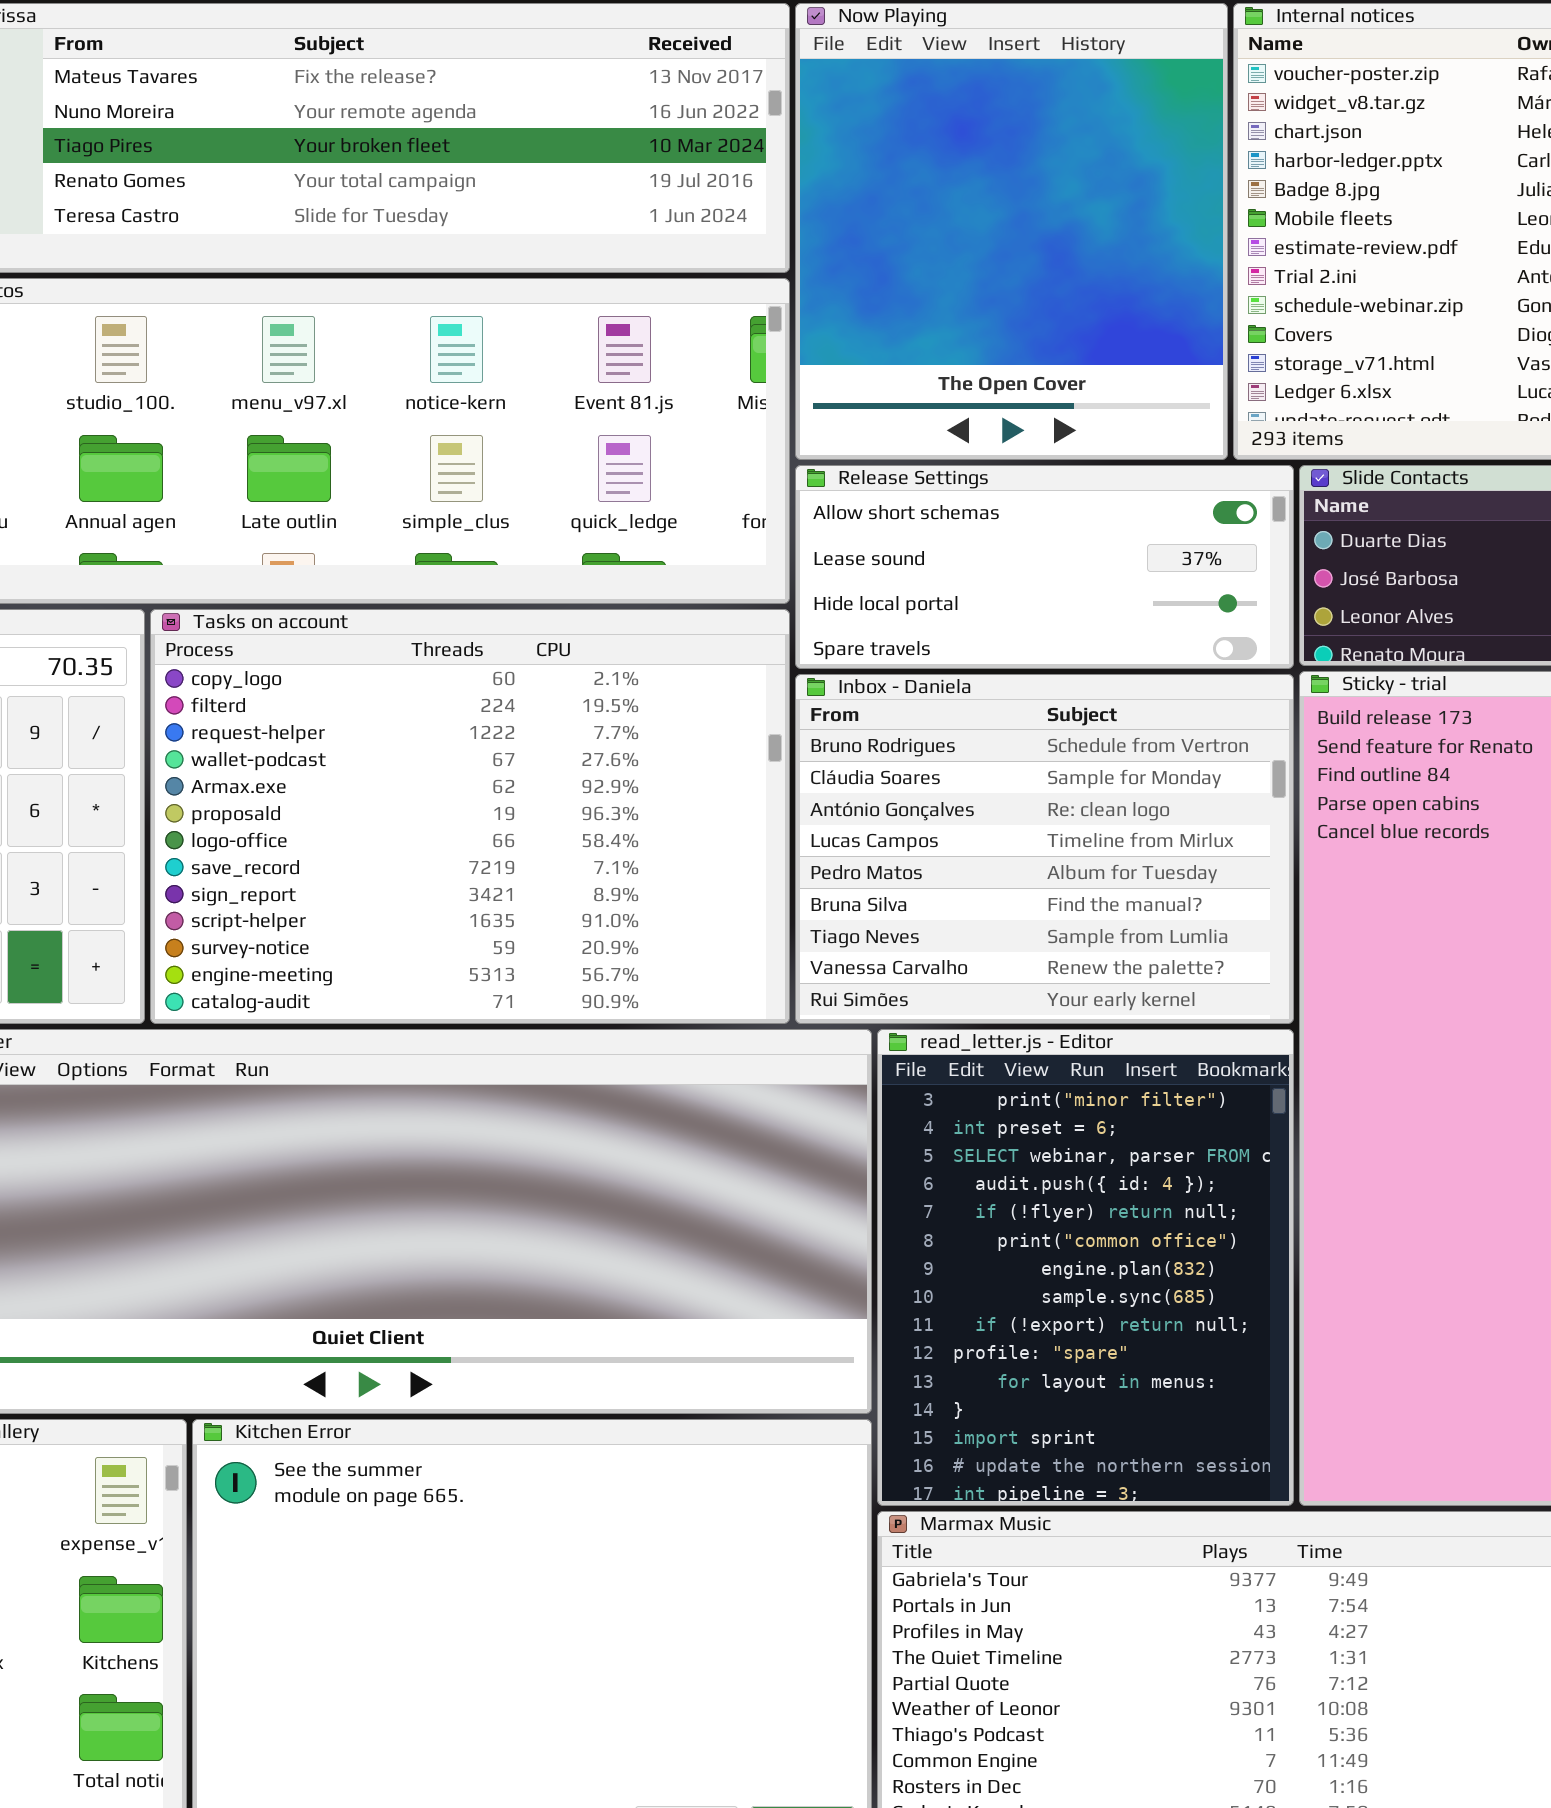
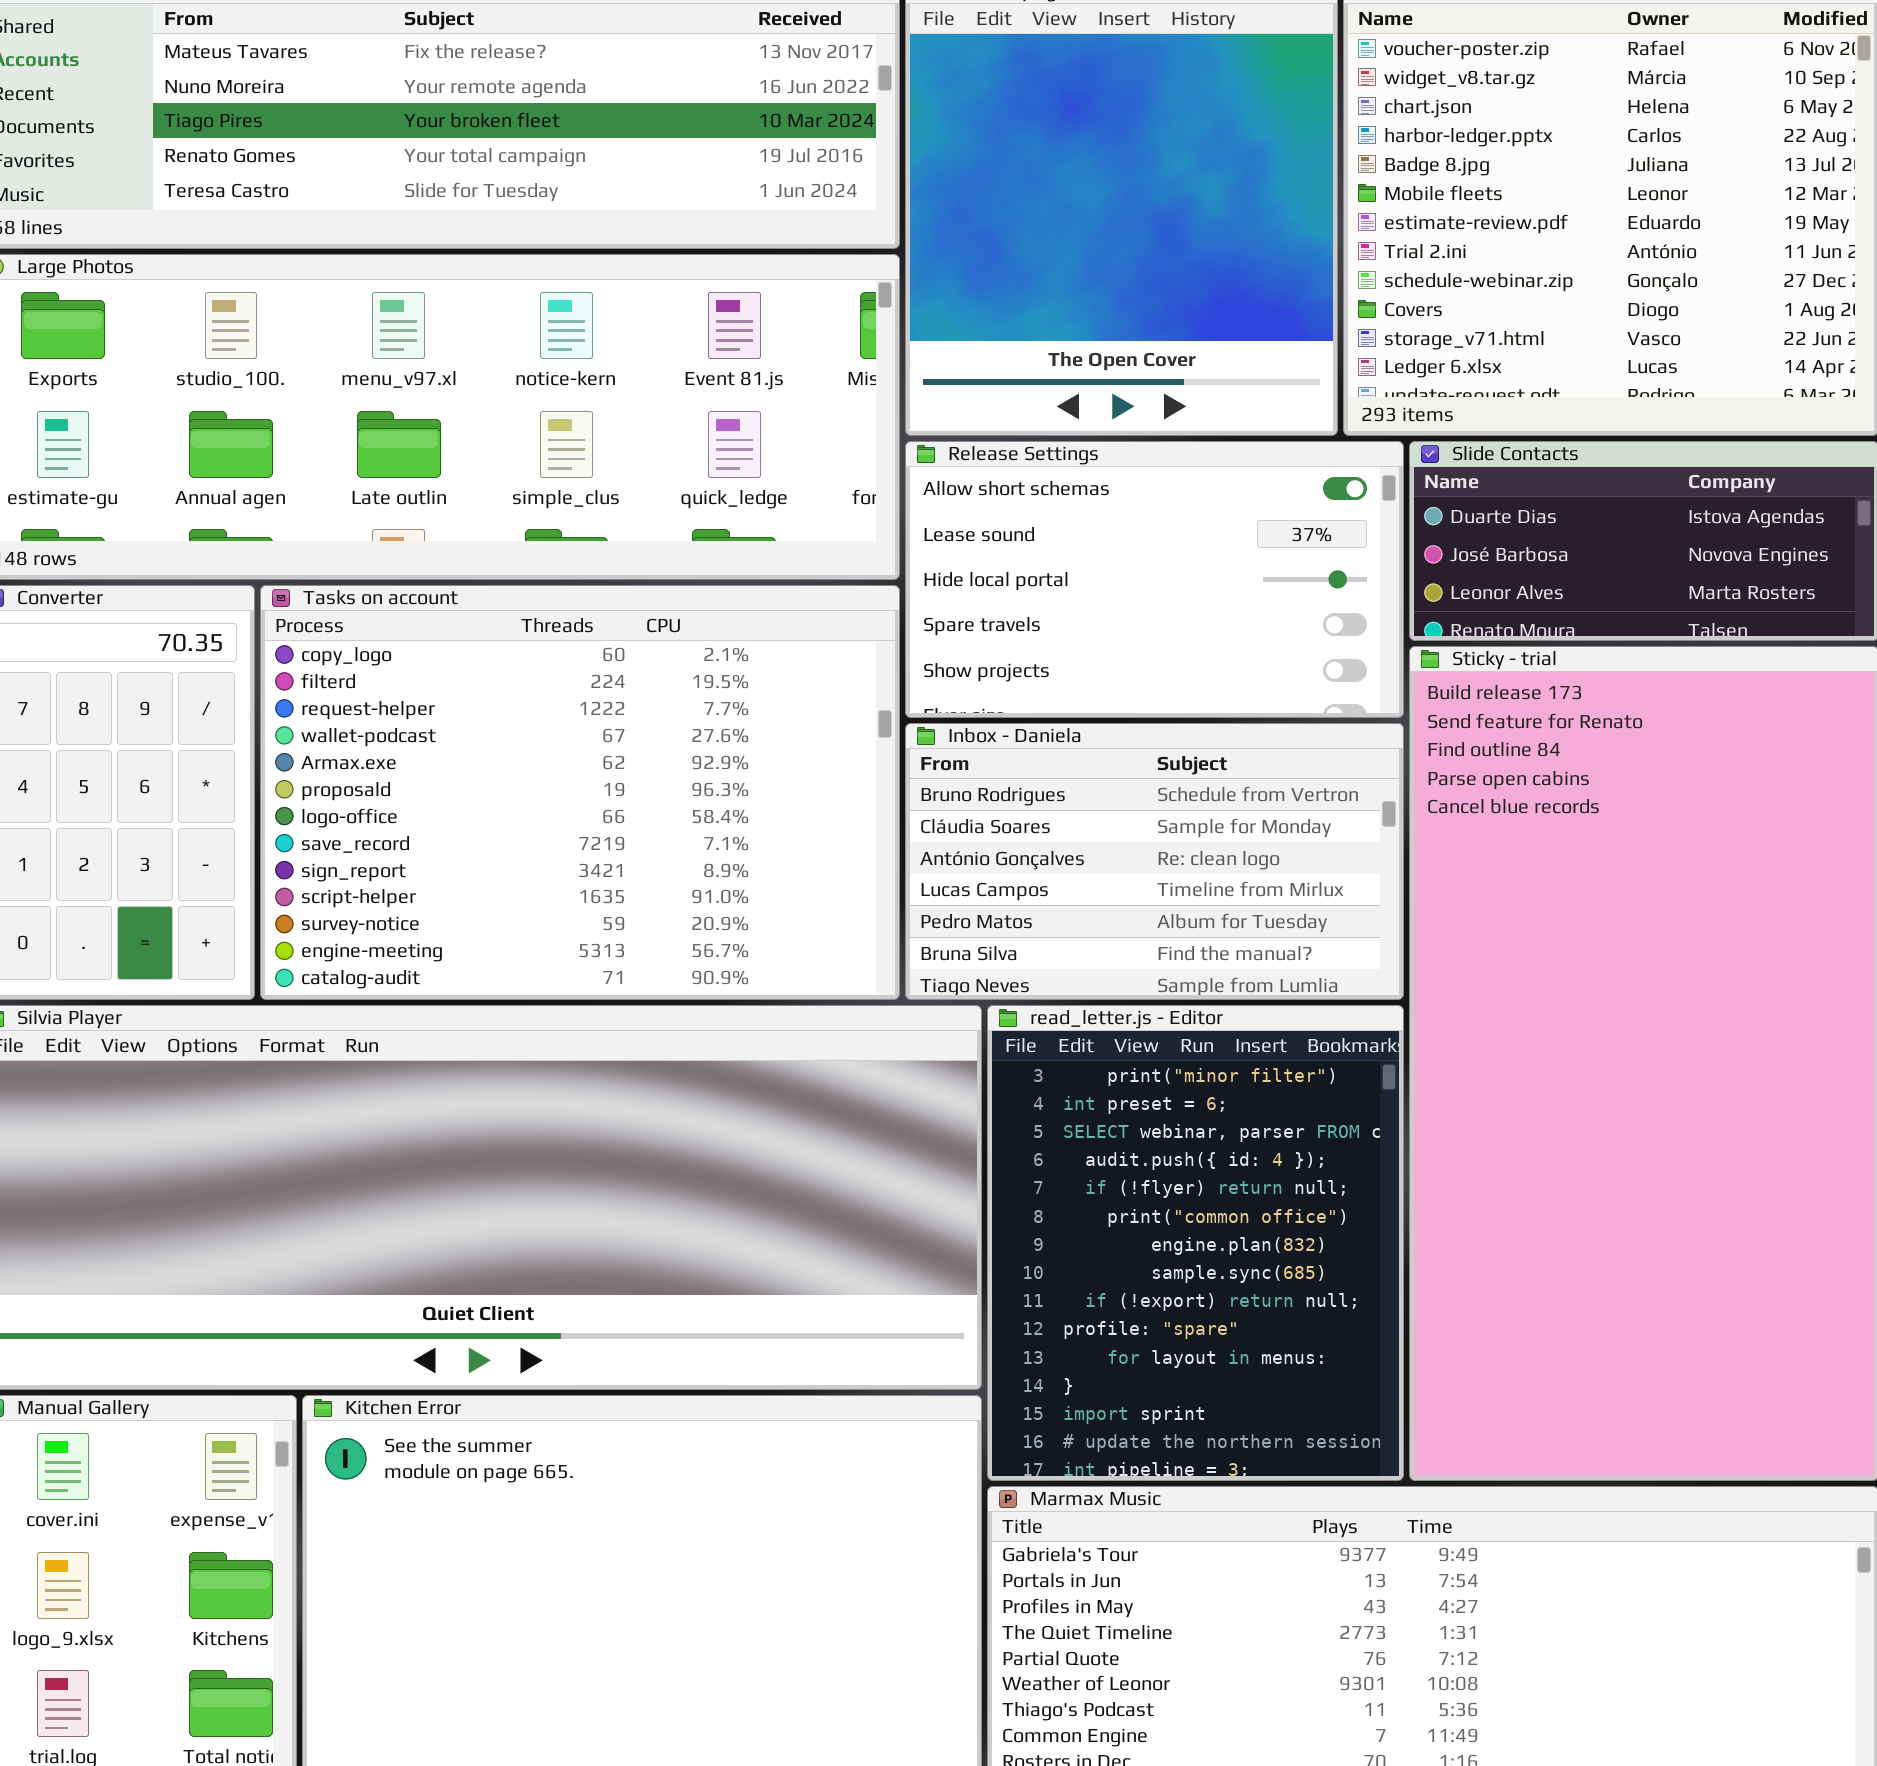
Release Settings: [795,465,1294,669] -> [905,441,1404,718], resized
Inbox - Daniela: [795,674,1294,1024] -> [905,723,1404,1000], resized

